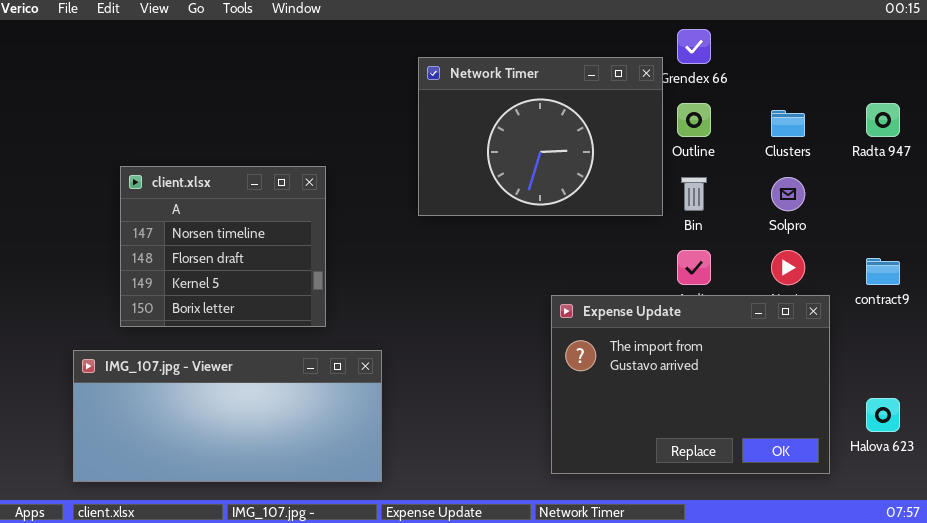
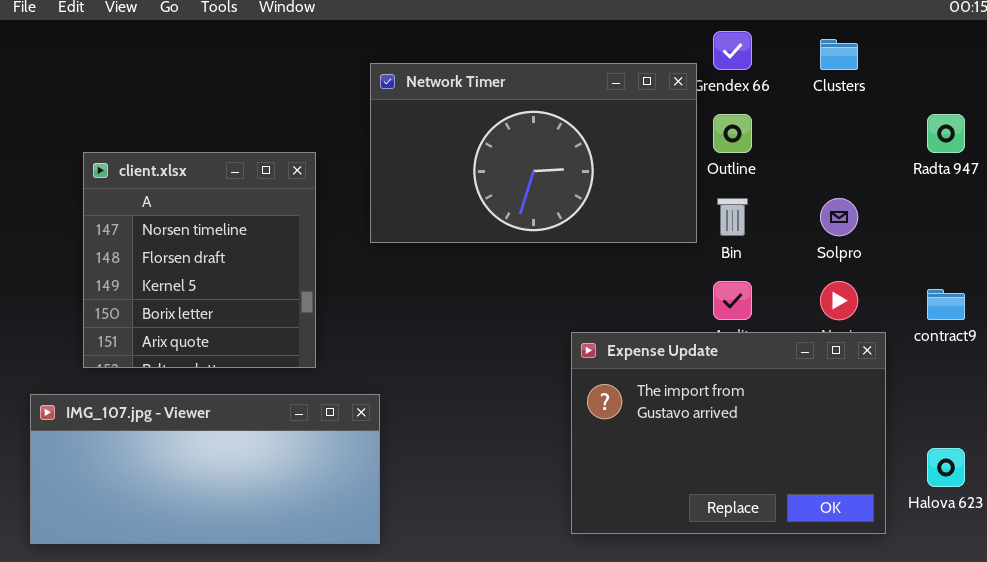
Network Timer: [418,57,663,216] -> [370,63,697,243], resized
Clusters: [771,110,805,137] -> [820,39,858,70], moved
client.xlsx: [120,166,326,327] -> [83,152,316,368], resized

